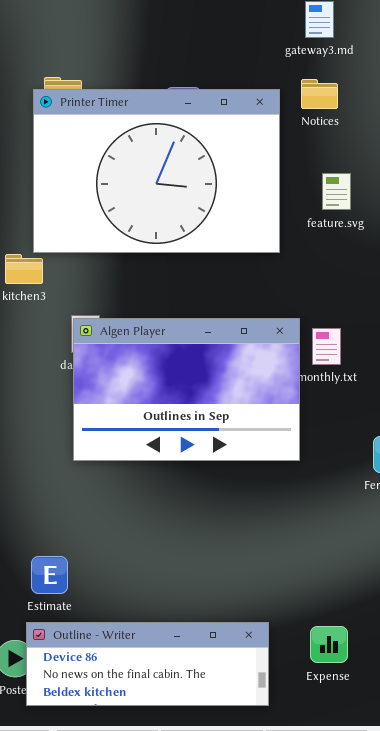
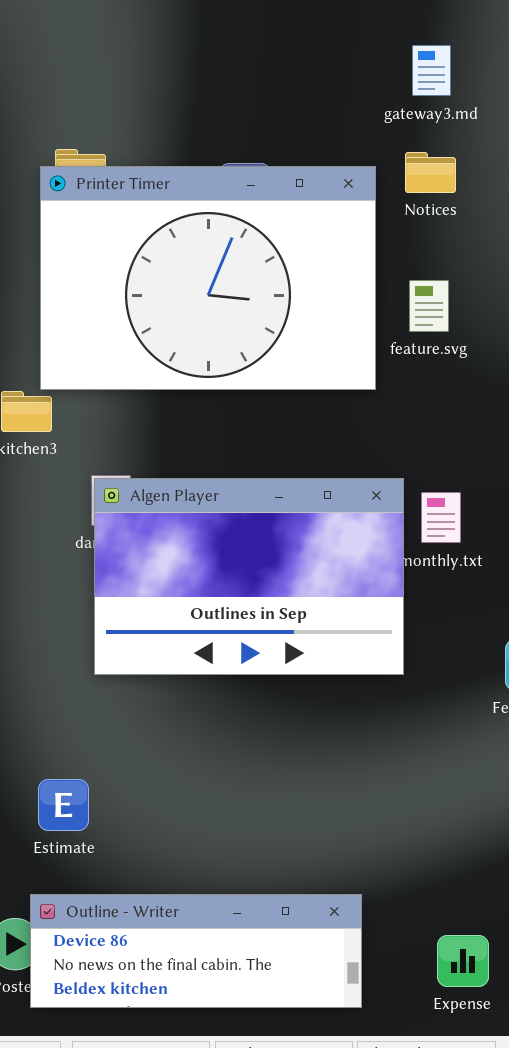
feature.svg: [322,173,351,210] -> [409,280,449,332], moved
Estimate: [31,556,68,594] -> [38,779,89,831], moved
Expense: [310,626,348,663] -> [437,935,489,987], moved

